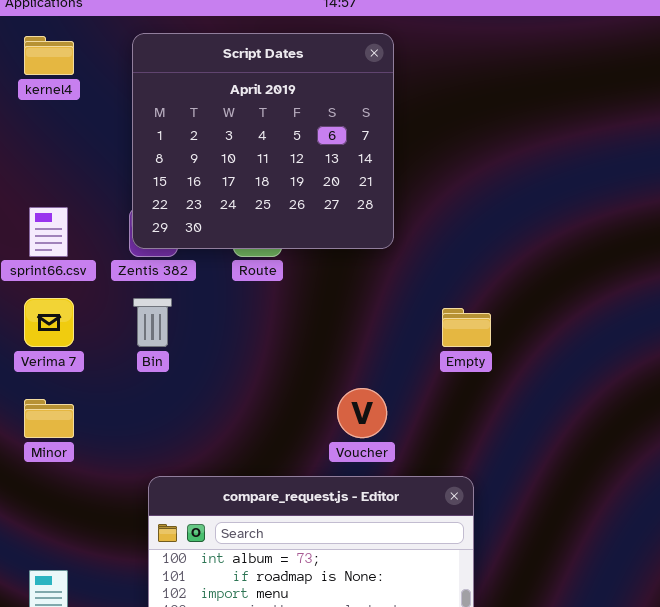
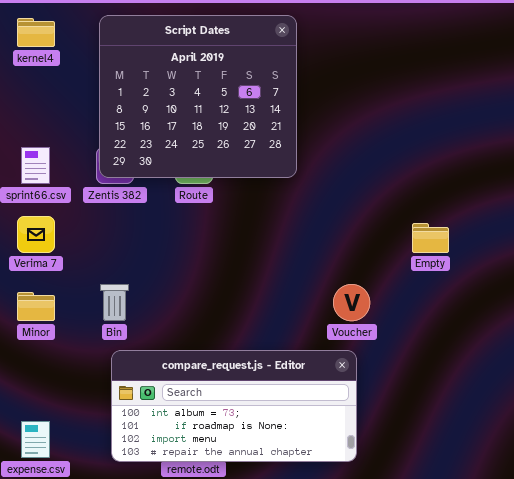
Bin: [133,298,172,347] -> [100,284,129,321], moved
Empty: [442,308,491,347] -> [412,223,449,253], moved
Voucher: [337,388,387,438] -> [333,284,370,321], moved

